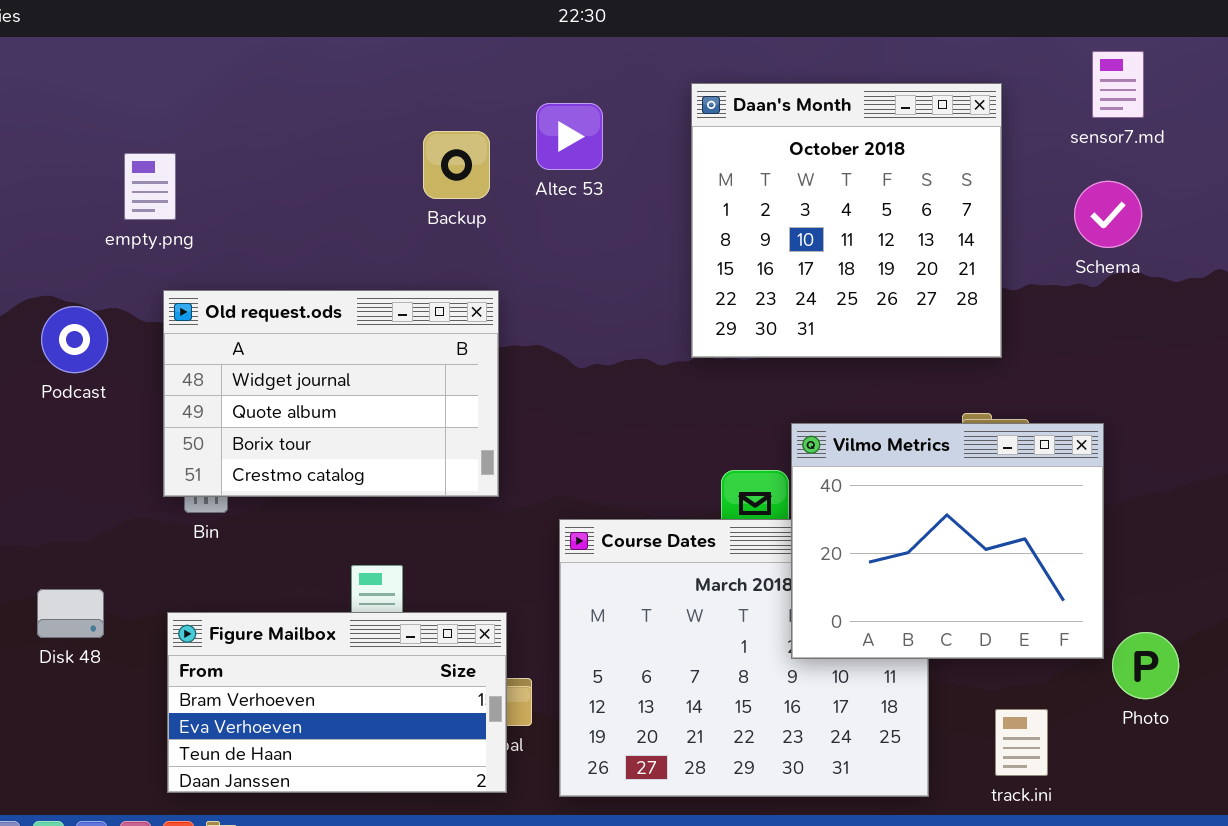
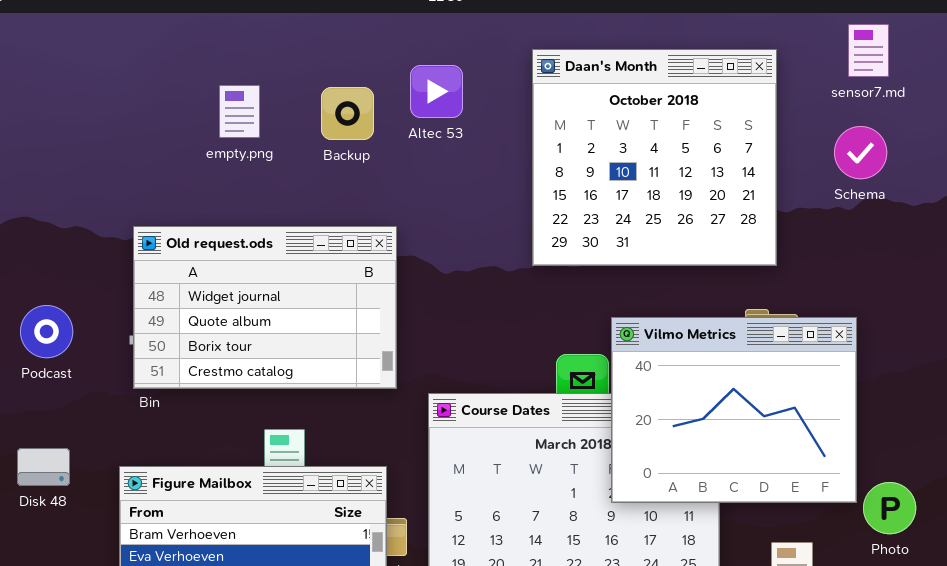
empty.png: [124,153,176,220] -> [219,85,260,138], moved
Old request.ods: [163,290,499,497] -> [133,226,397,389], moved
Podcast: [41,306,108,373] -> [20,305,73,358], moved

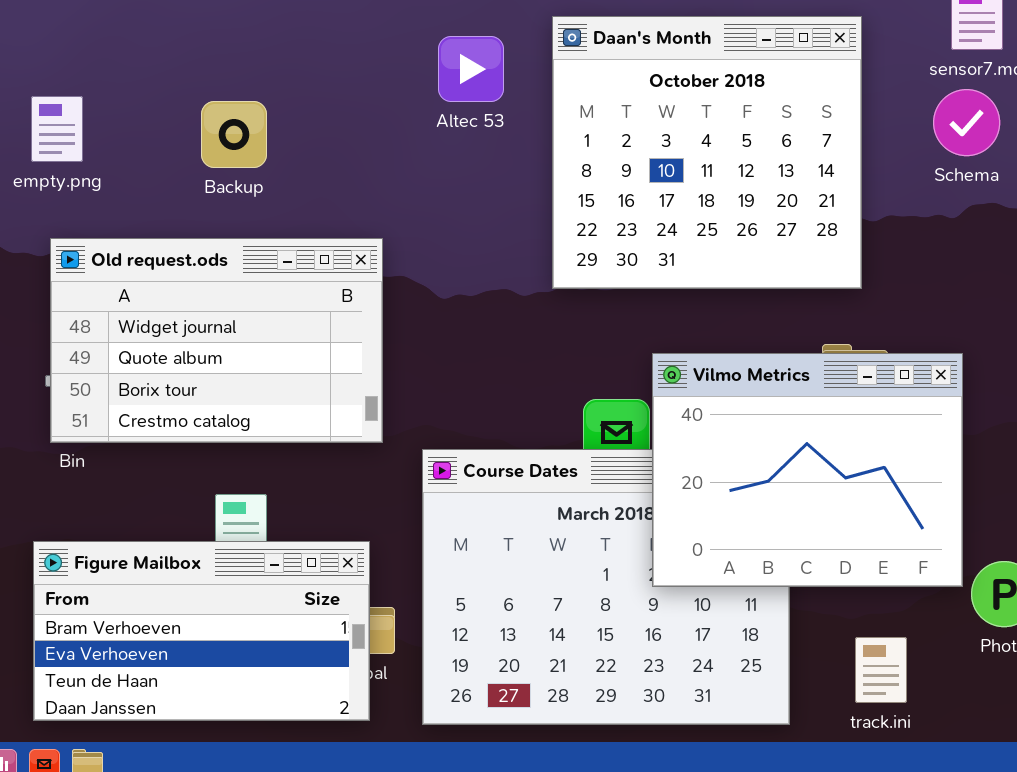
Altec 53: [410,65,463,118] -> [438,36,504,102], moved
empty.png: [219,85,260,138] -> [31,96,83,162], moved
Backup: [321,87,374,140] -> [201,101,267,168], moved
Schema: [834,126,887,179] -> [933,89,1000,156], moved

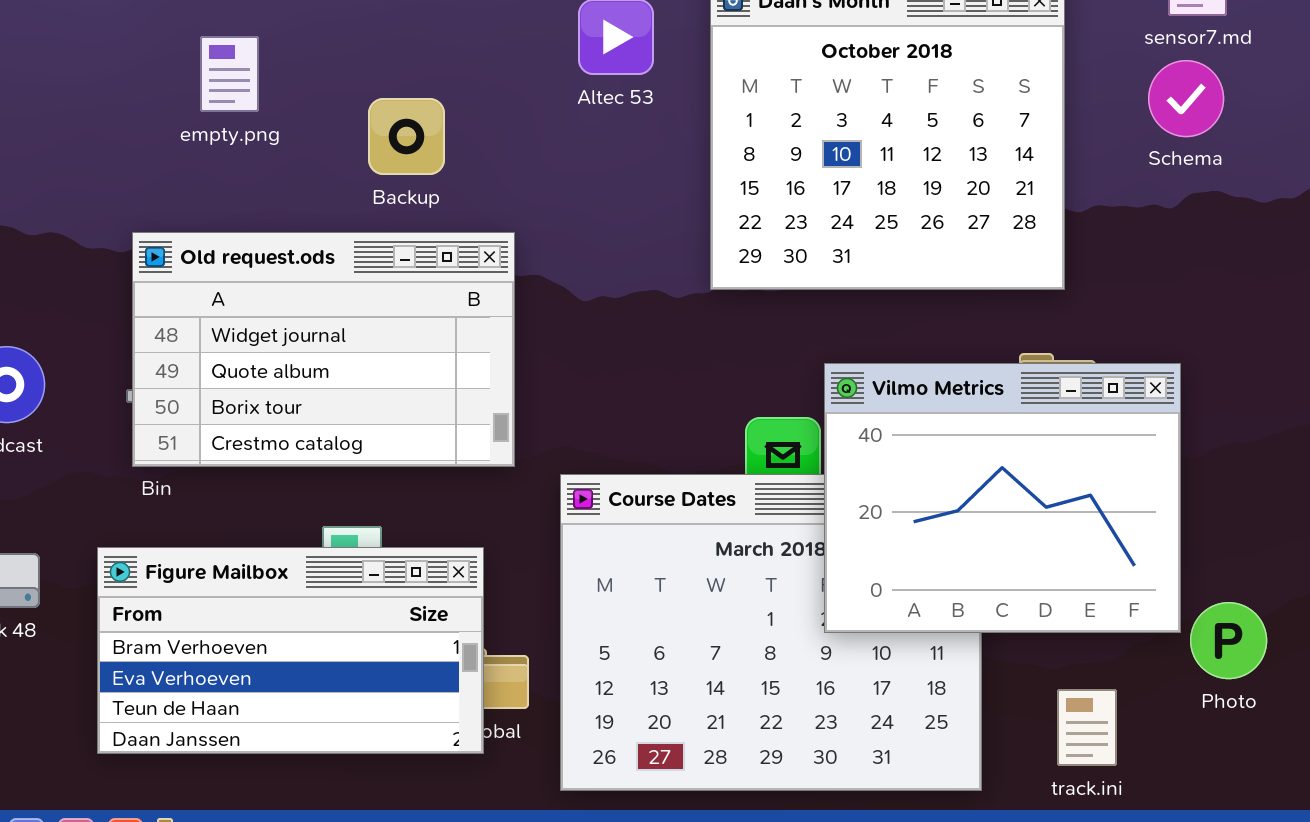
empty.png: [31,96,83,162] -> [200,36,259,112], moved
Backup: [201,101,267,168] -> [368,98,445,175], moved
Figure Mailbox: [33,541,370,721] -> [97,547,484,754], moved

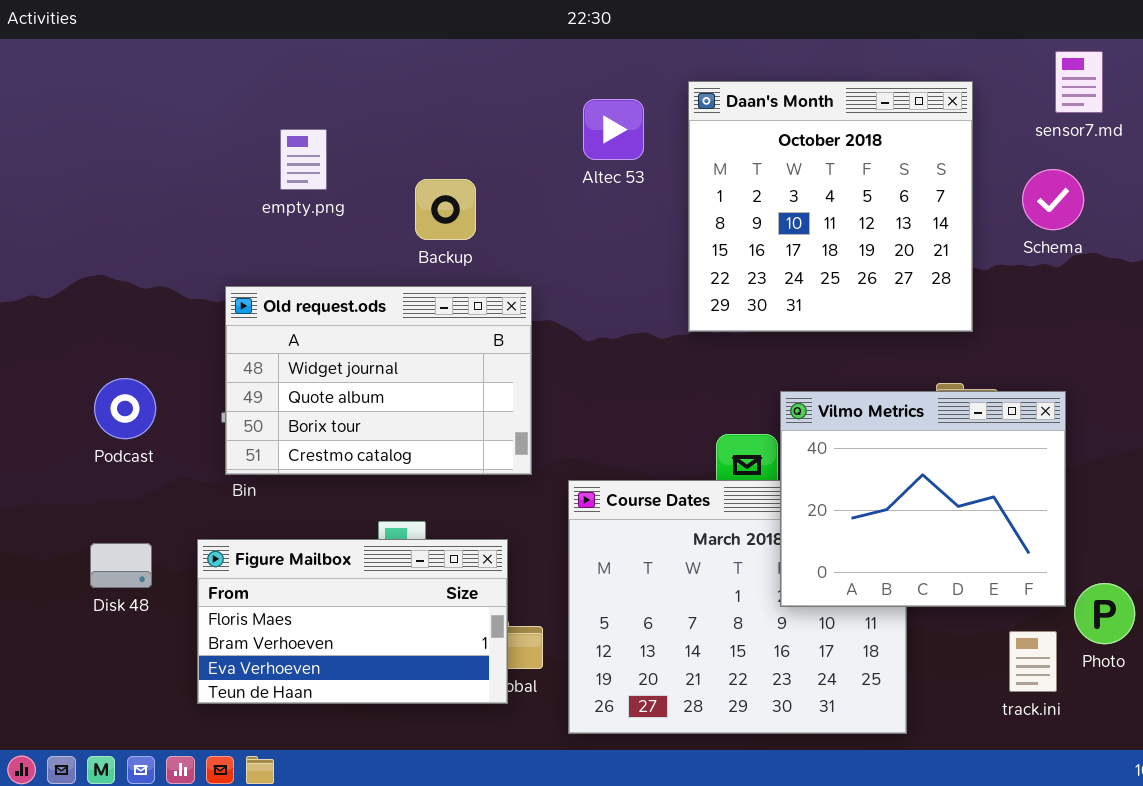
Schema: [1148,60,1224,137] -> [1022,169,1084,230], moved
Figure Mailbox: [97,547,484,754] -> [197,539,508,704], scrolled up 1 row
track.ini: [1057,689,1117,766] -> [1009,631,1057,692], moved

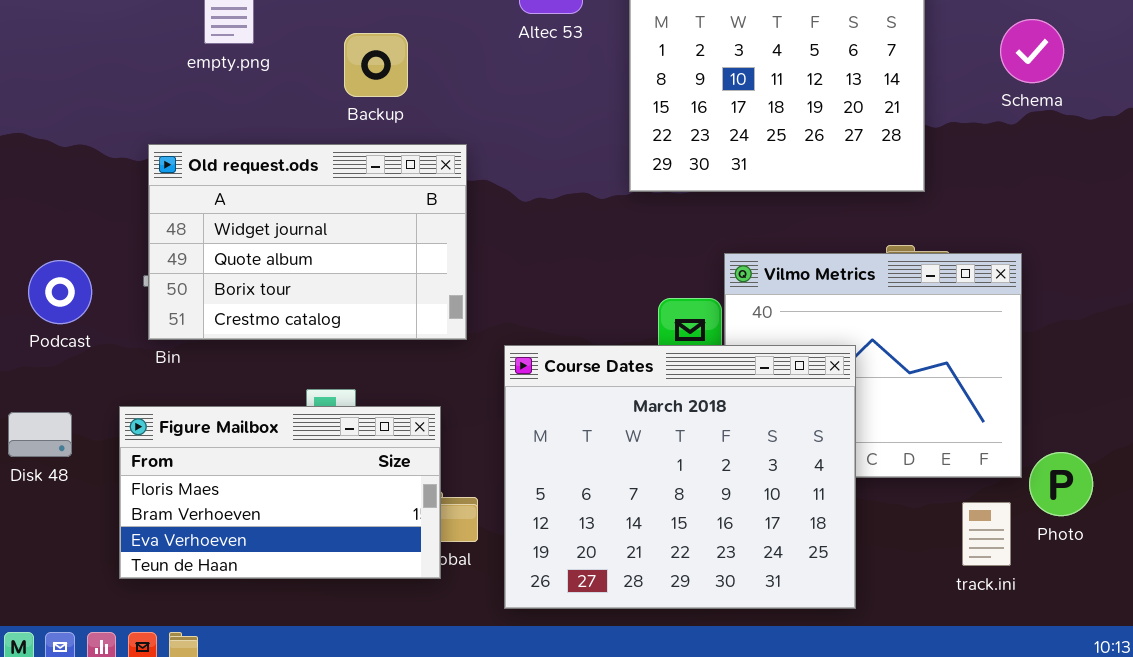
Schema: [1022,169,1084,230] -> [1000,19,1064,83], moved
Podcast: [94,378,156,439] -> [28,260,92,324], moved
Course Dates: [568,480,907,734] -> [504,345,856,609], raised

